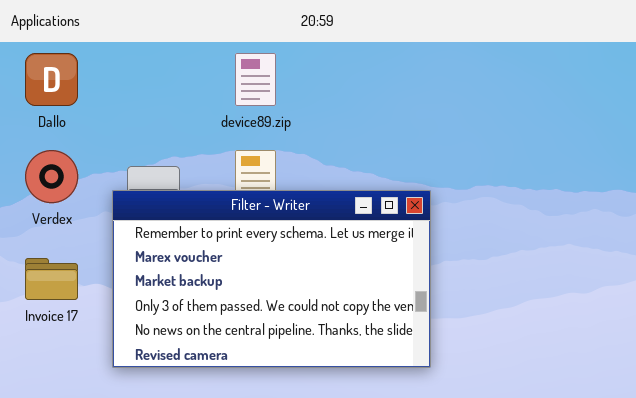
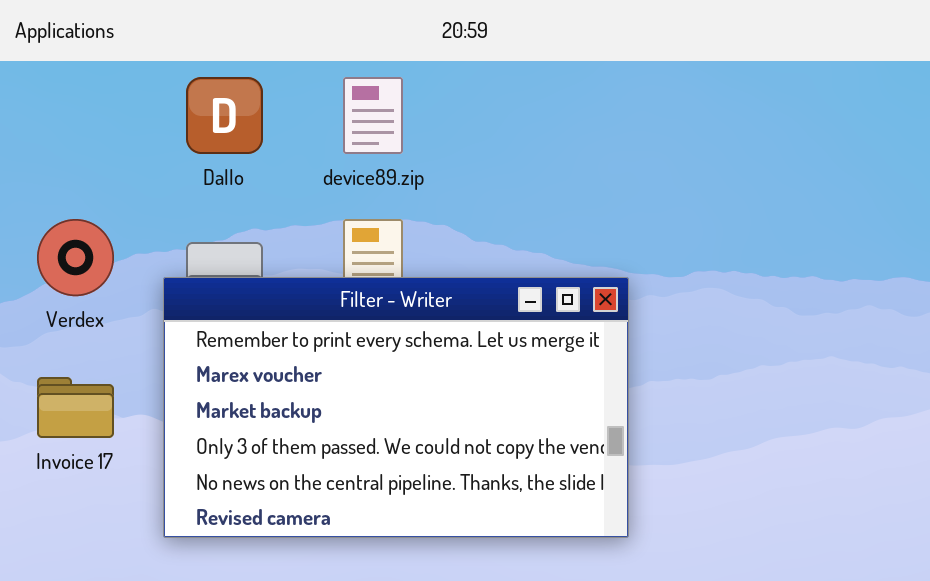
Dallo: [25,53,78,106] -> [186,77,263,154], moved

